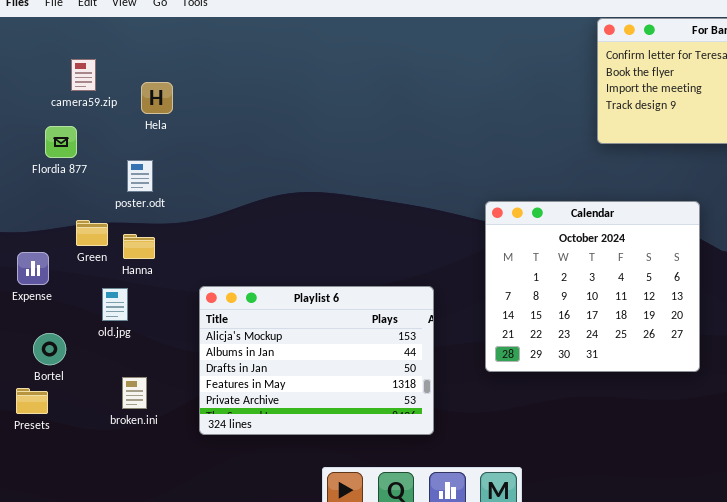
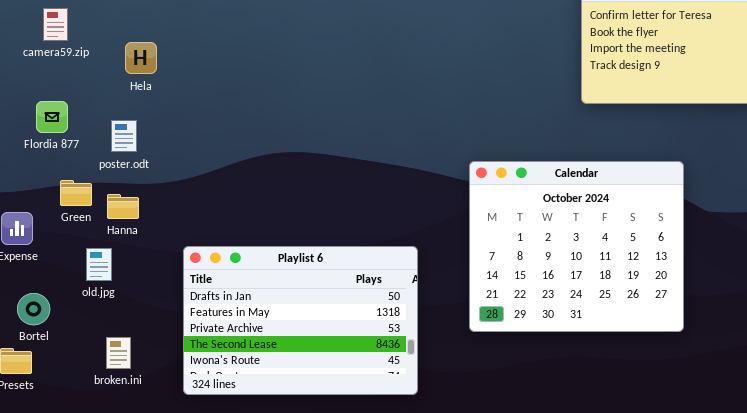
camera59.zip: [71,59,96,91] -> [43,8,68,41], moved
Flordia 877: [45,126,77,158] -> [36,101,68,133], moved
Playlist 6: [199,286,434,435] -> [183,246,418,395], scrolled down 2 rows

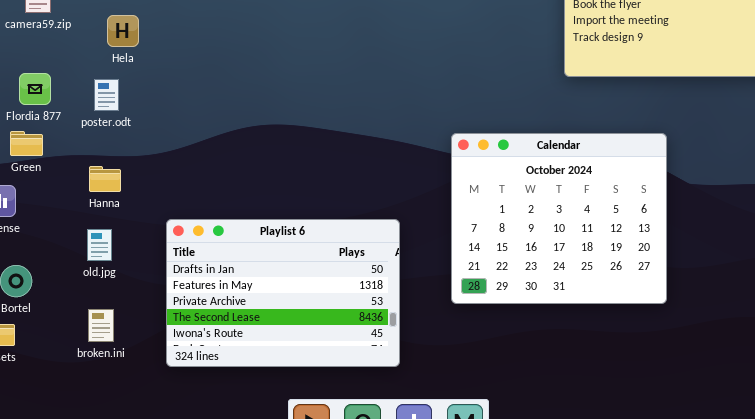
poster.odt: [111,120,137,152] -> [94,79,119,111], moved
Green: [60,180,92,206] -> [10,131,43,156], moved
old.jpg: [86,248,112,281] -> [87,229,112,261], moved

